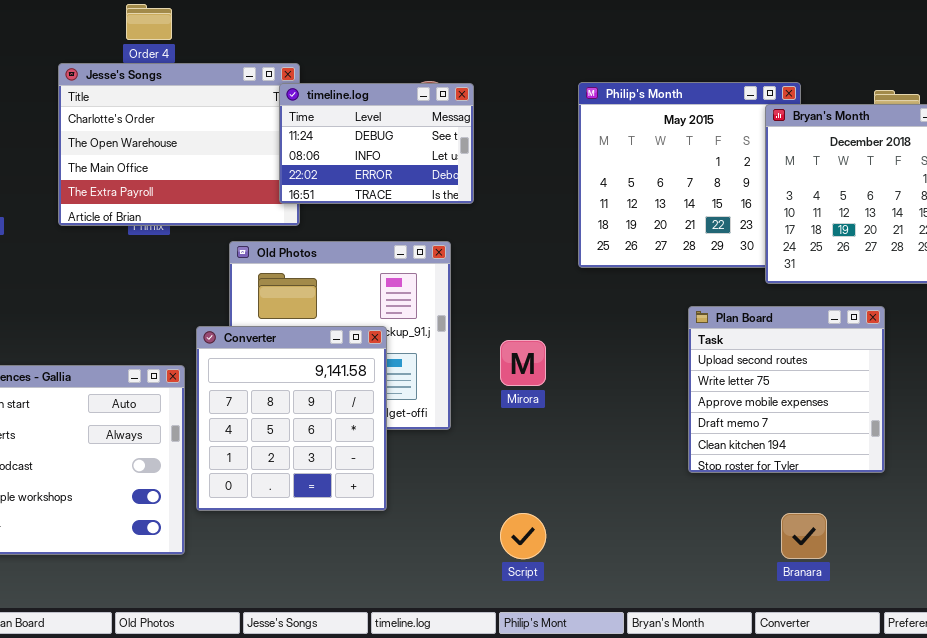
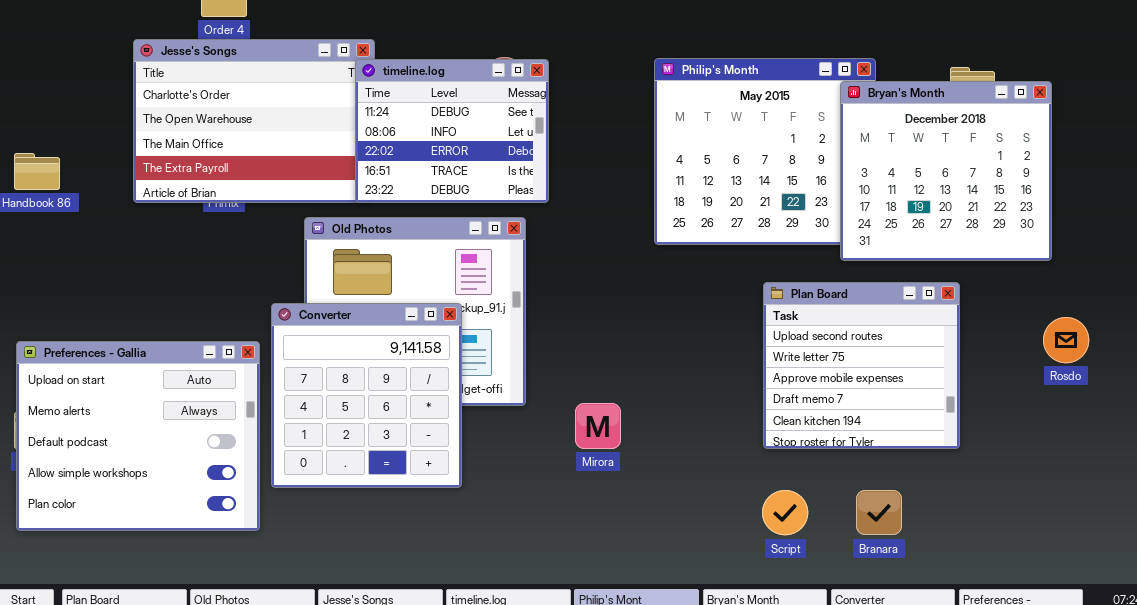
timeline.log: [279,83,474,204] -> [355,59,549,203], resized
Mirora: [500,340,546,386] -> [575,403,621,449], moved
Script: [500,513,546,559] -> [762,490,808,535], moved

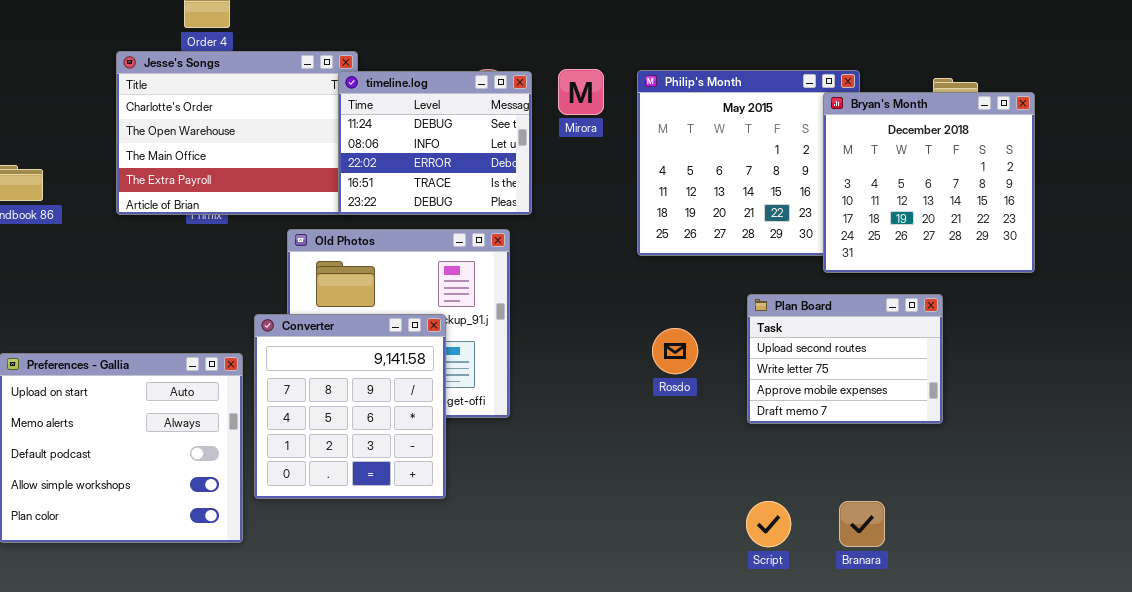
Plan Board: [763,282,960,449] -> [747,294,943,424], resized
Rosdo: [1043,317,1089,363] -> [652,328,698,374], moved
Mirora: [575,403,621,449] -> [558,69,604,115], moved

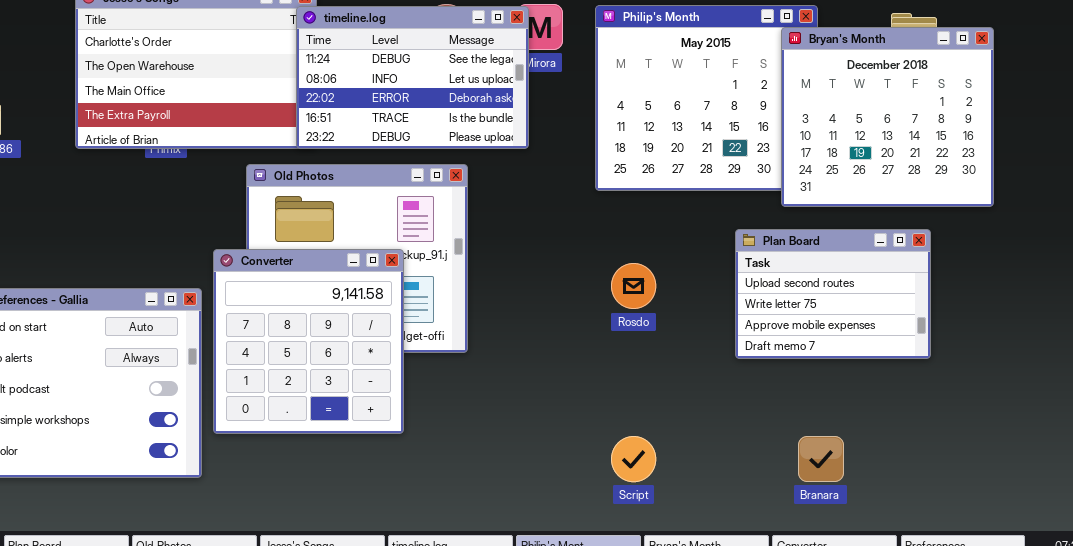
timeline.log: [338,71,532,215] -> [296,6,529,149], resized
Plan Board: [747,294,943,424] -> [735,229,931,359], moved
Script: [746,501,791,547] -> [611,436,656,482], moved

